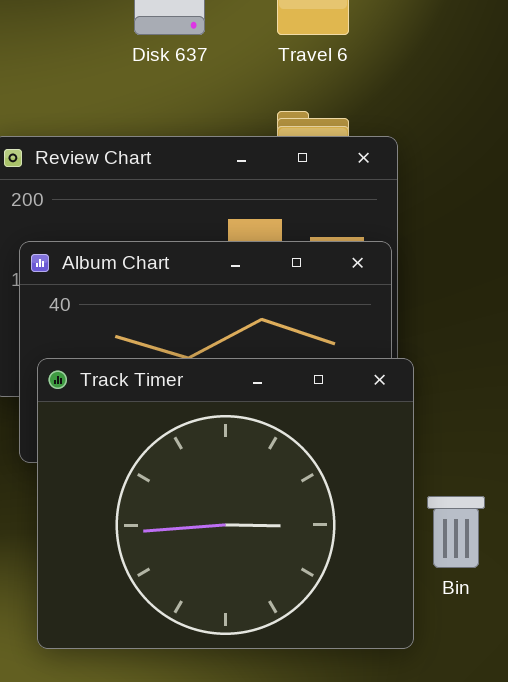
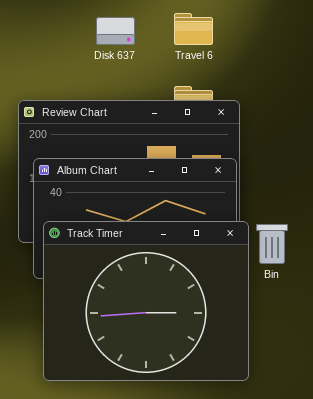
Bin: [427,496,485,568] -> [256,224,288,264], moved

